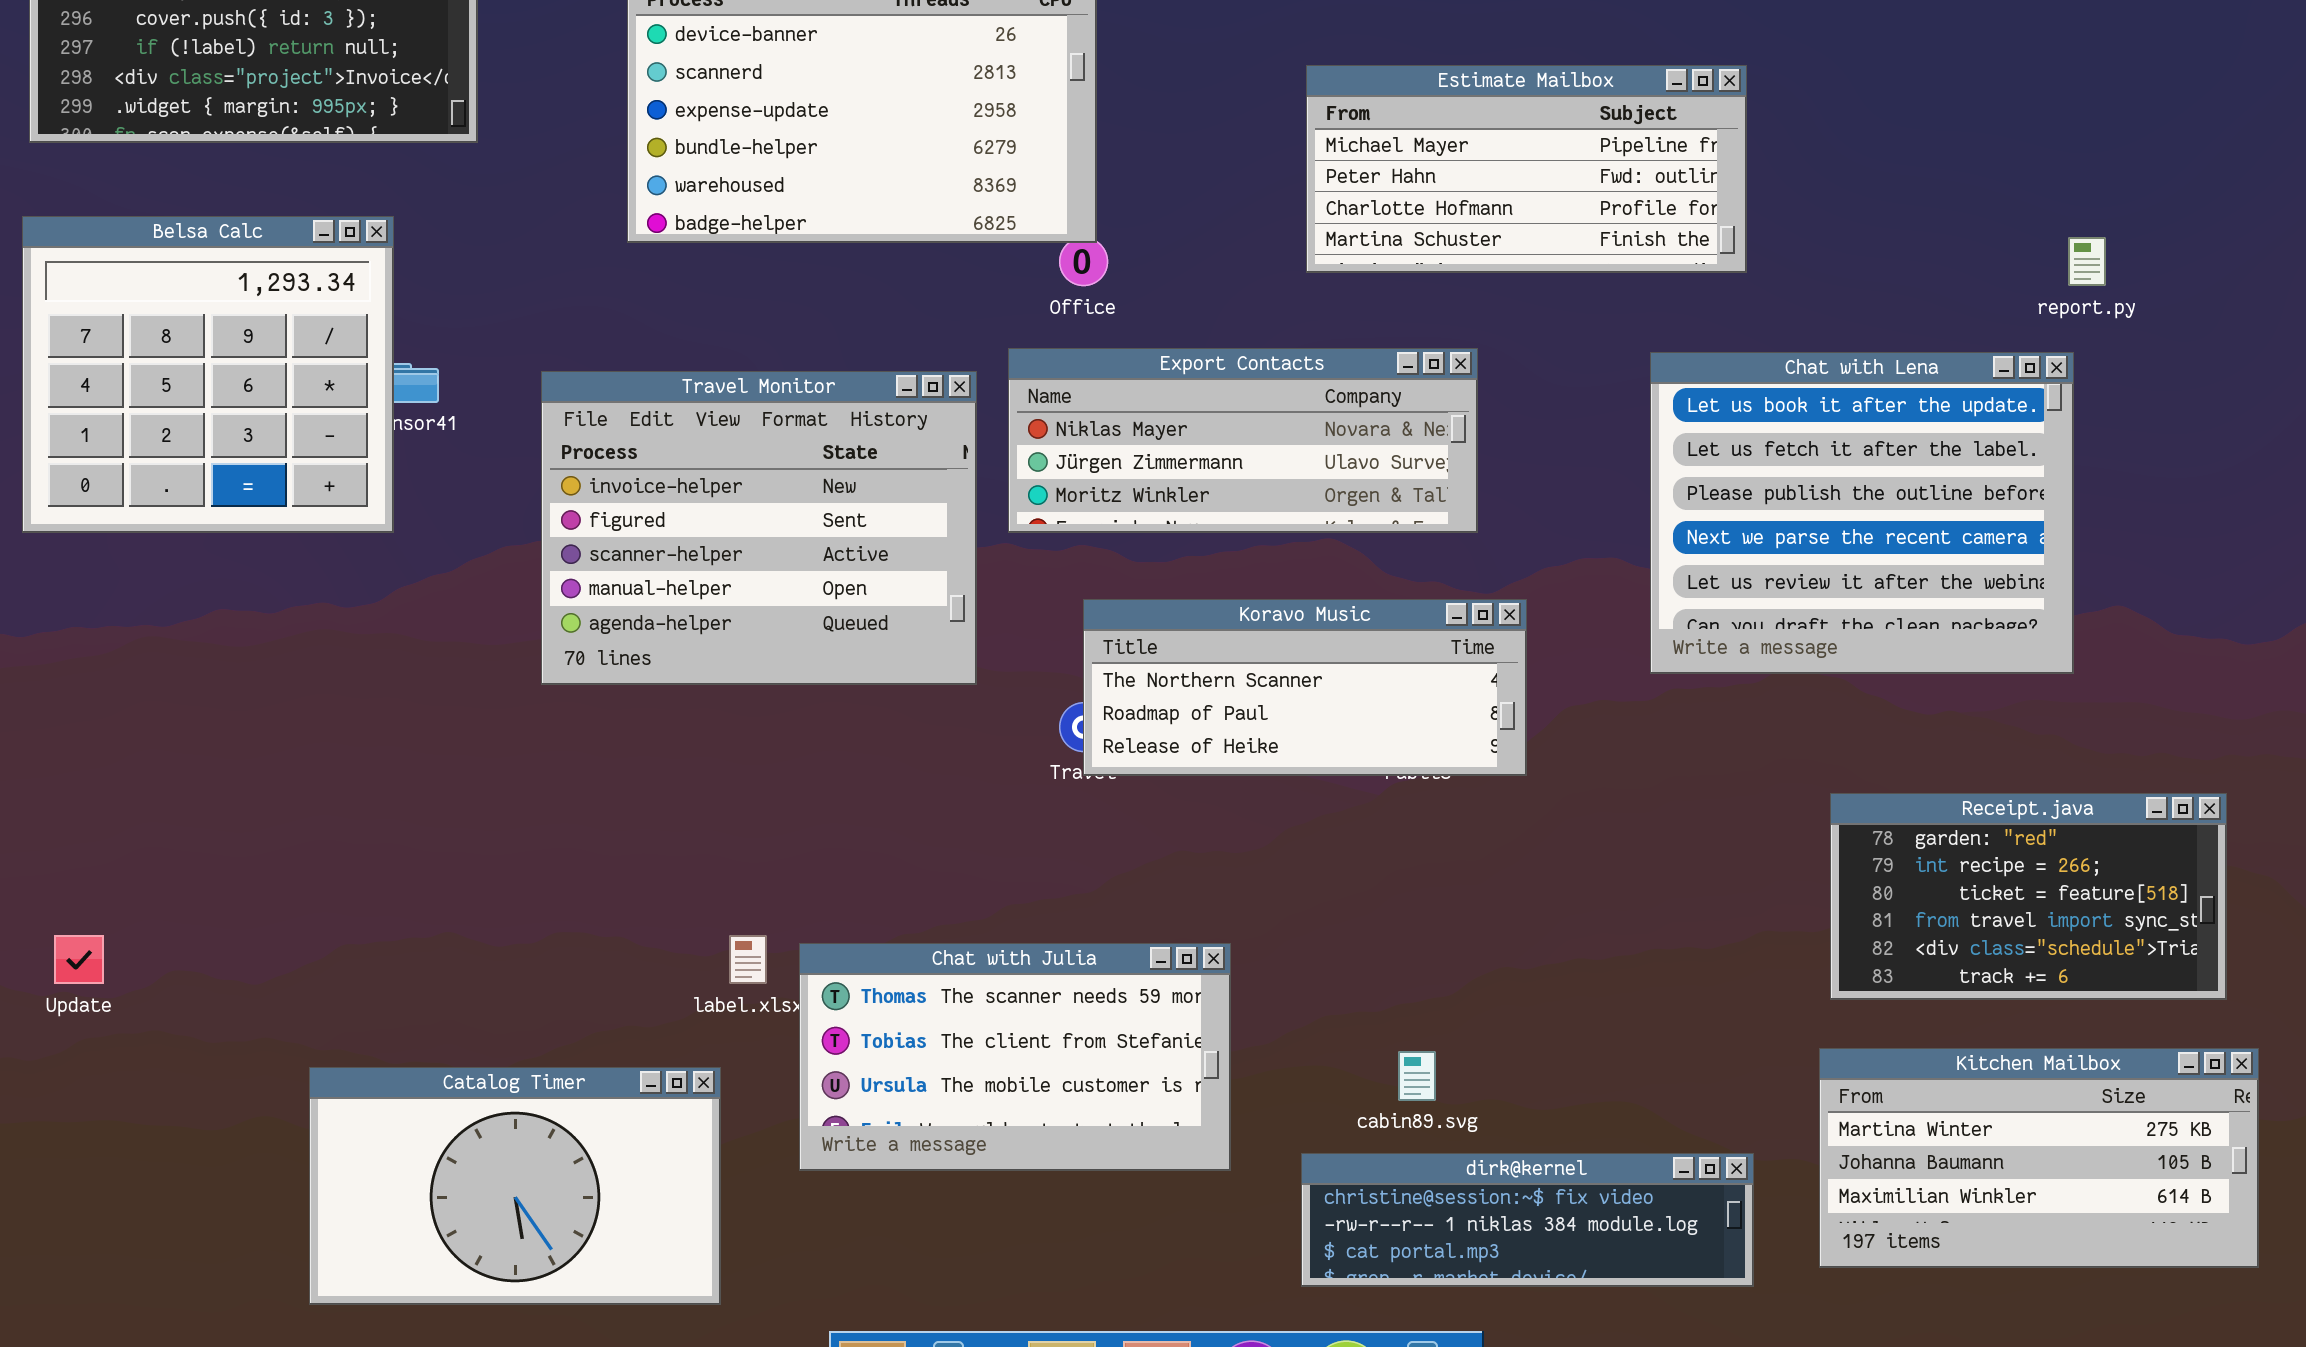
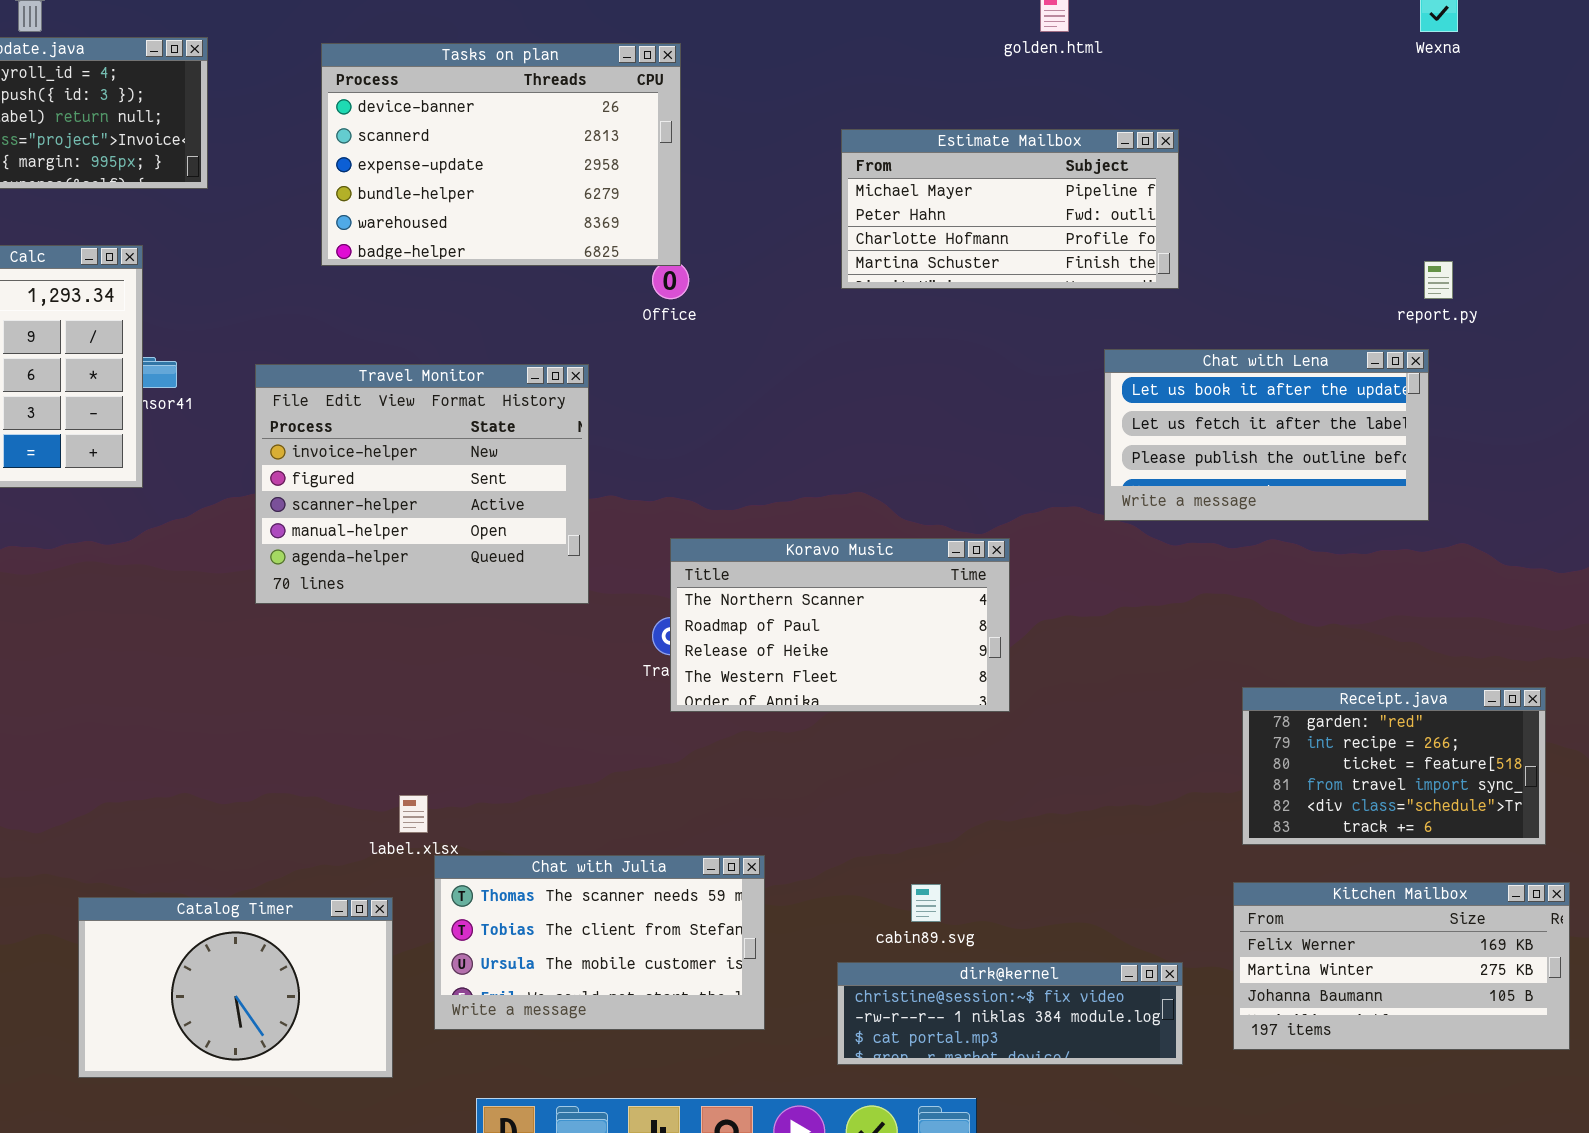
Export Contacts: [1008,348,1478,533] -> none, closed
Chat with Lena: [1650,352,2074,674] -> [1104,349,1429,521], resized
Koravo Music: [1083,599,1527,776] -> [670,538,1010,712], resized
Chat with Julia: [799,943,1231,1171] -> [434,855,765,1030], moved
Kitchen Mailbox: [1819,1048,2259,1268] -> [1233,882,1570,1050], scrolled up 1 row

